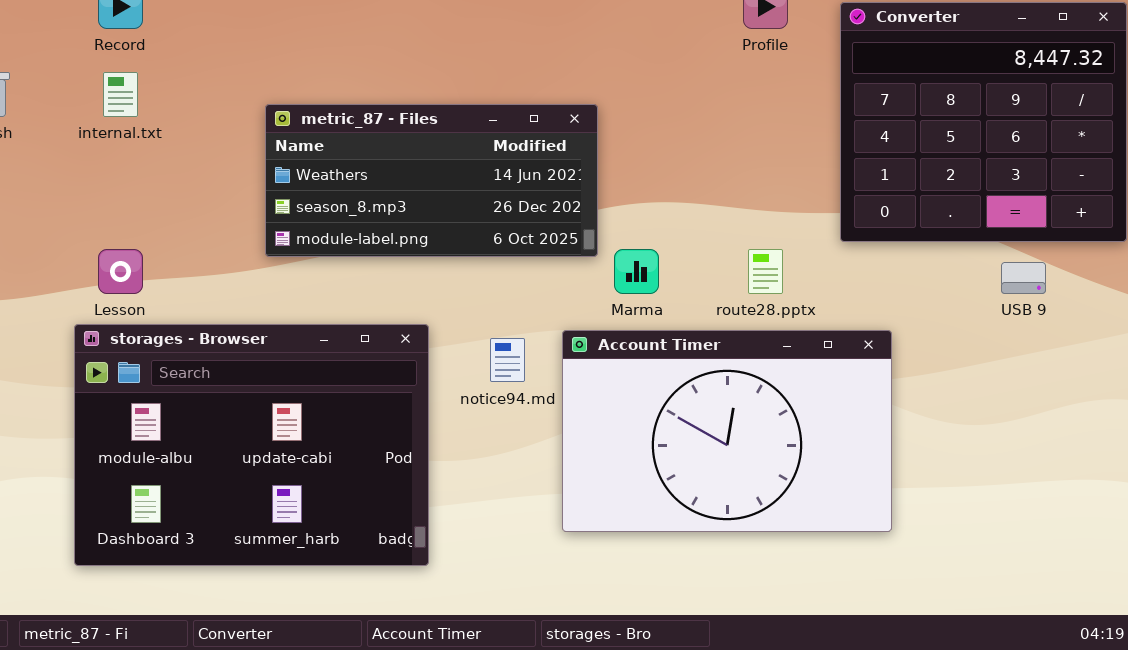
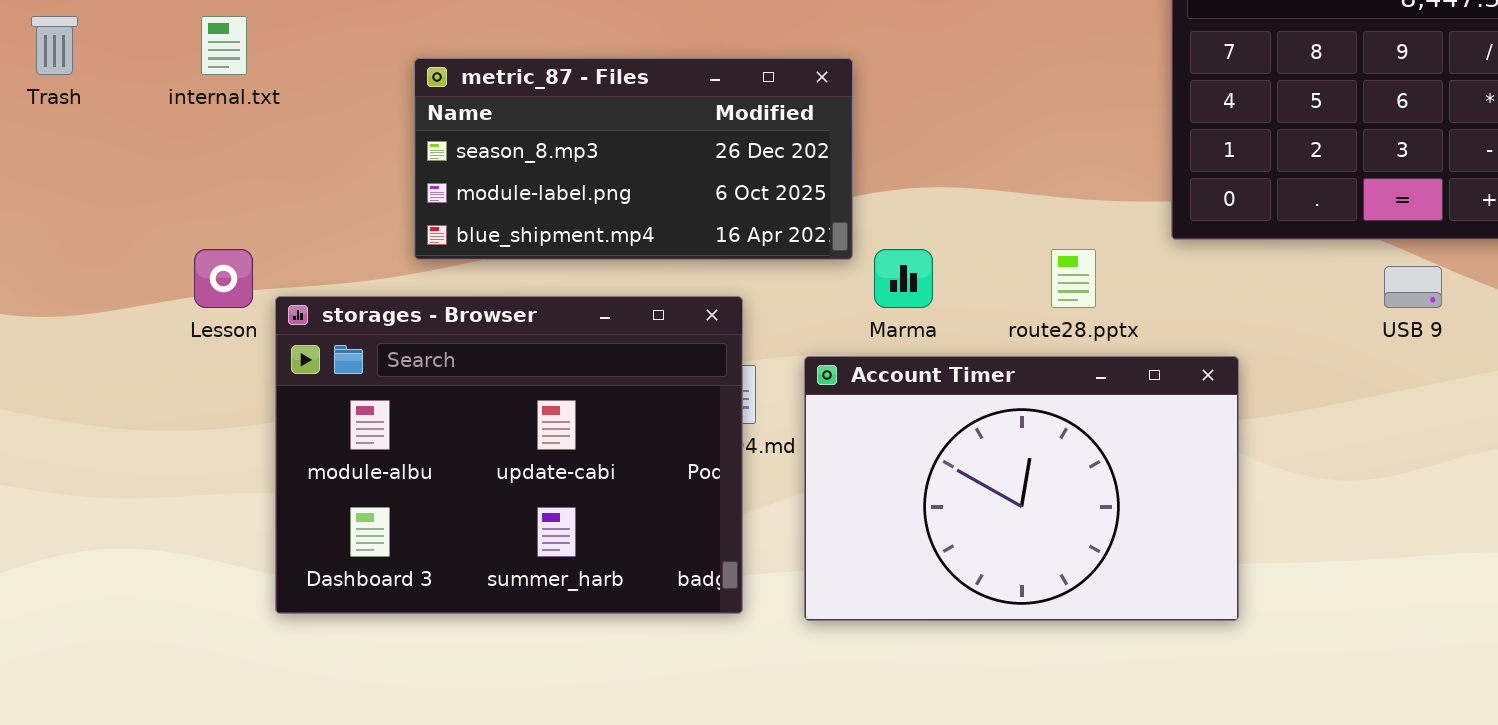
metric_87 - Files: [265,104,598,257] -> [414,58,853,260], scrolled down 1 row
storages - Browser: [74,324,429,566] -> [275,296,743,614], moved

